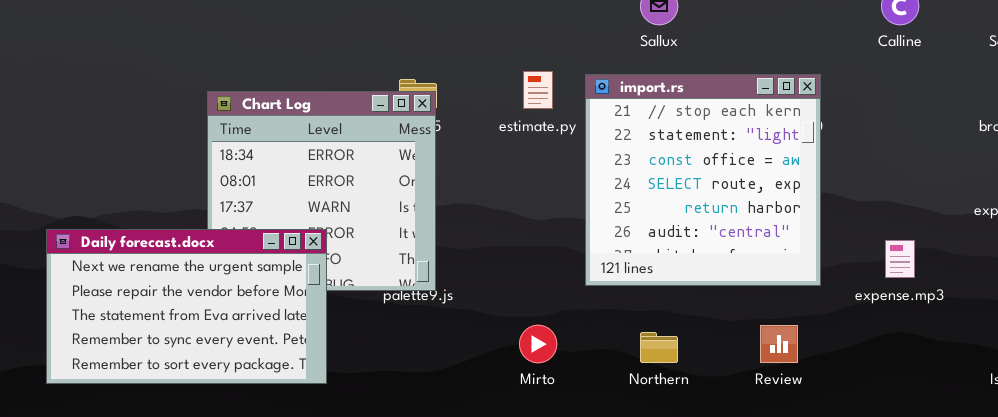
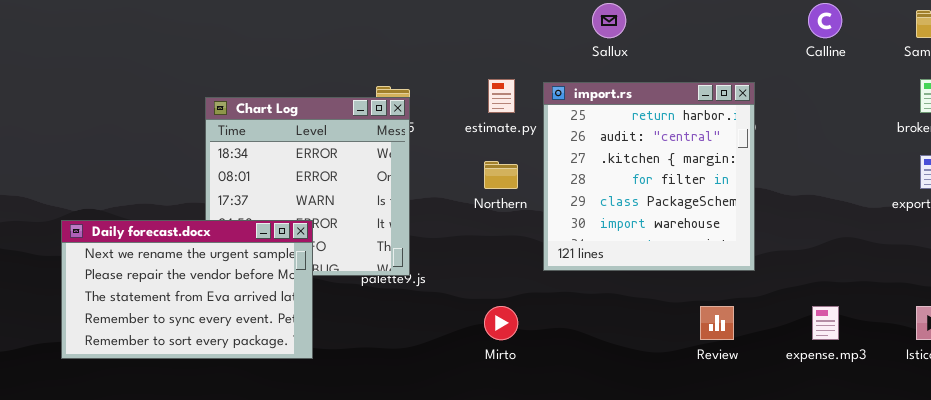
import.rs: [585,74,821,286] -> [543,82,755,271], scrolled down 4 rows
expense.mp3: [885,240,915,278] -> [812,306,839,340], moved
Northern: [640,332,678,363] -> [484,161,518,189], moved

